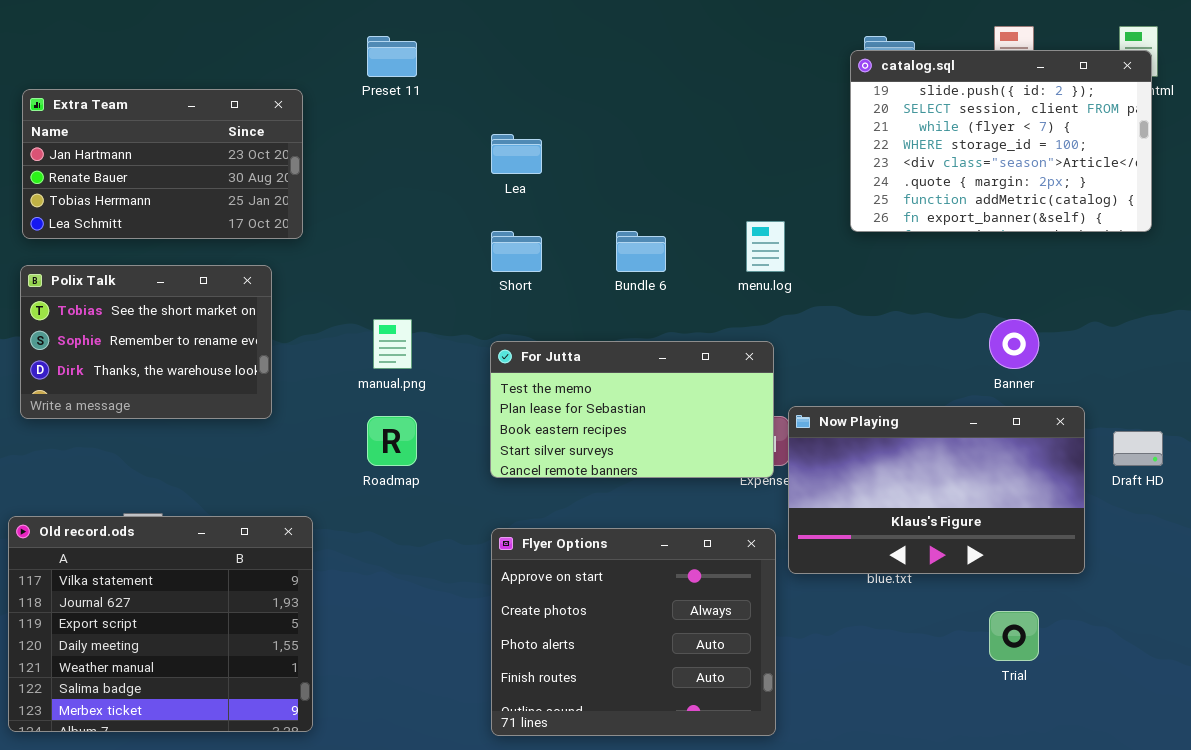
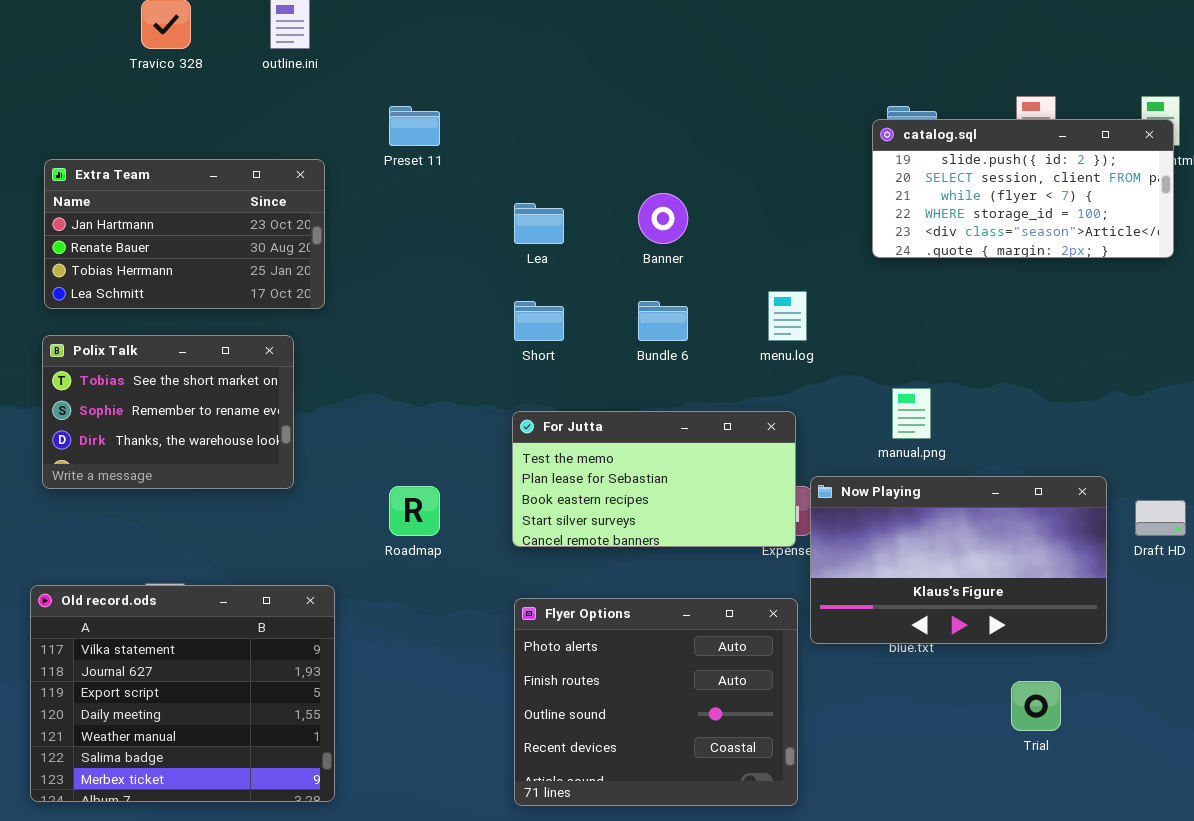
catalog.sql: [850,50,1152,232] -> [872,119,1174,258], resized
manual.png: [373,319,412,369] -> [892,388,931,439], moved
Banner: [989,319,1039,369] -> [638,193,688,244], moved
Flyer Options: [491,528,776,736] -> [514,598,798,806], scrolled down 2 rows

